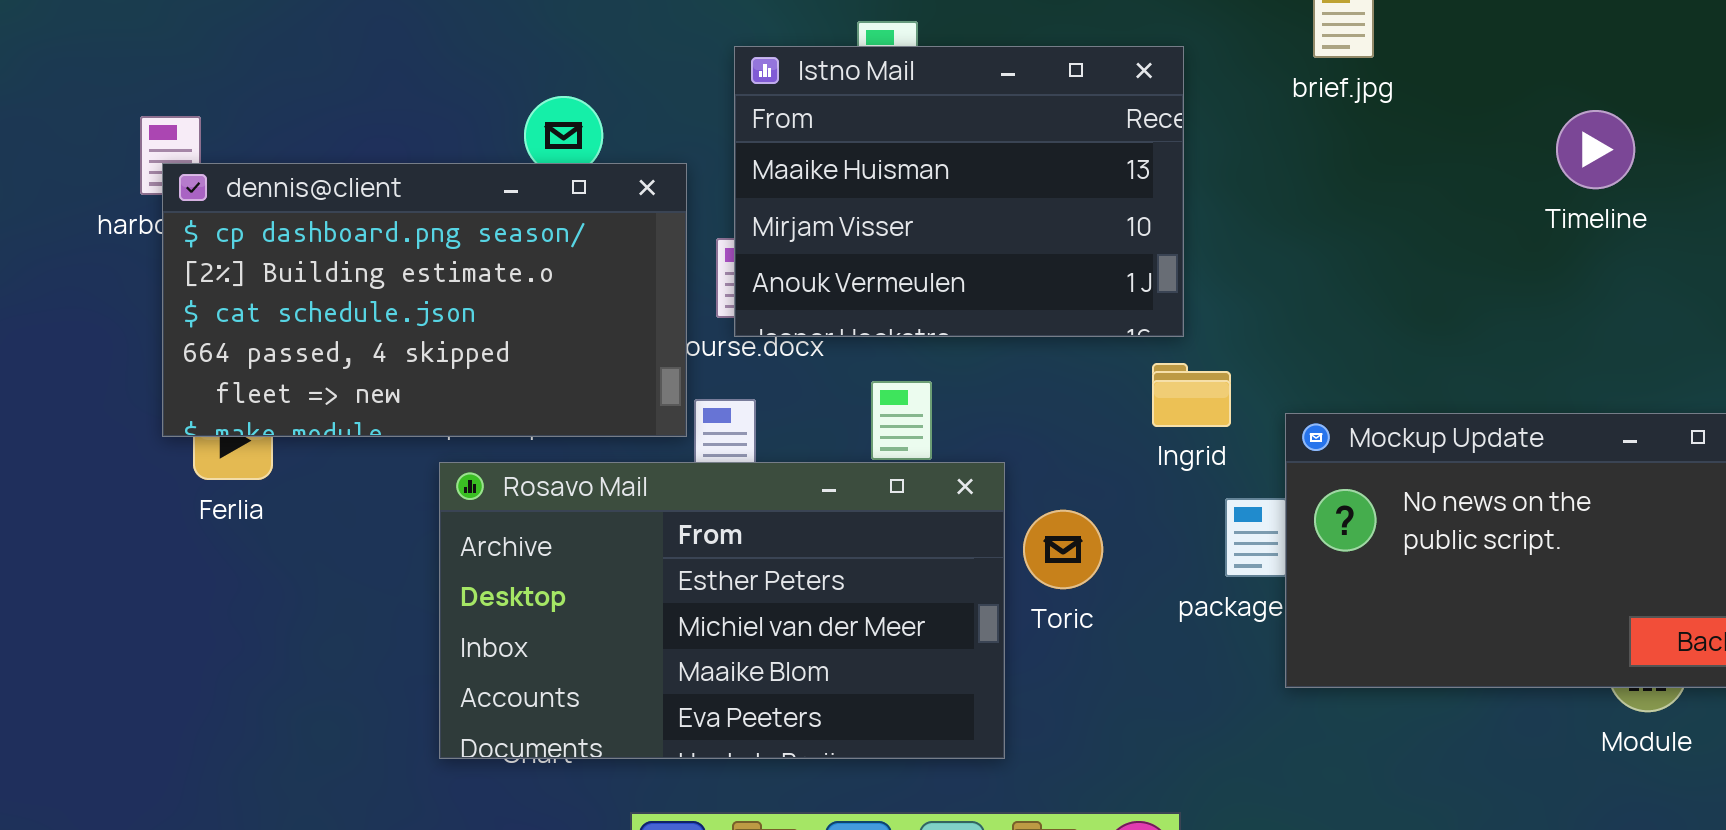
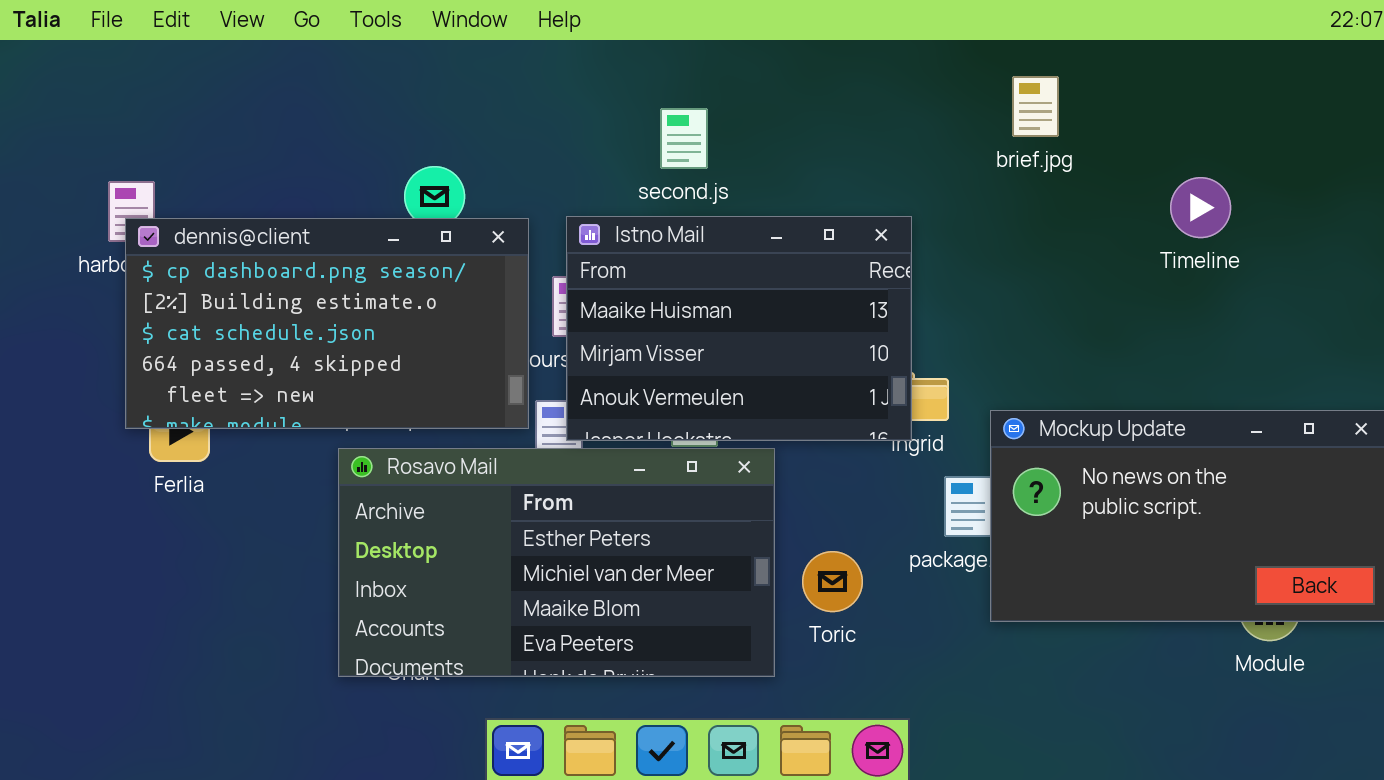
Istno Mail: [734,46,1184,337] -> [566,216,912,441], moved
Timeline: [1556,110,1635,189] -> [1170,177,1231,238], moved
Toric: [1023,510,1103,589] -> [802,551,863,612], moved

